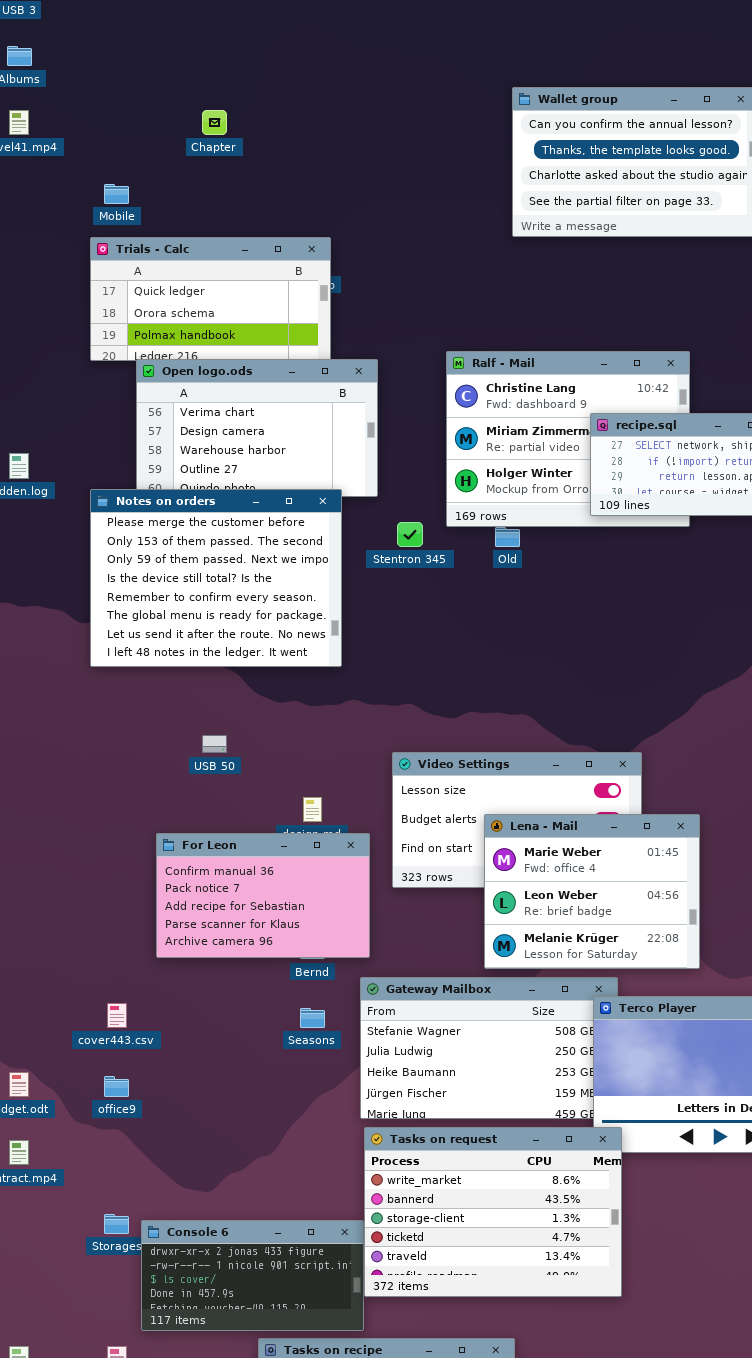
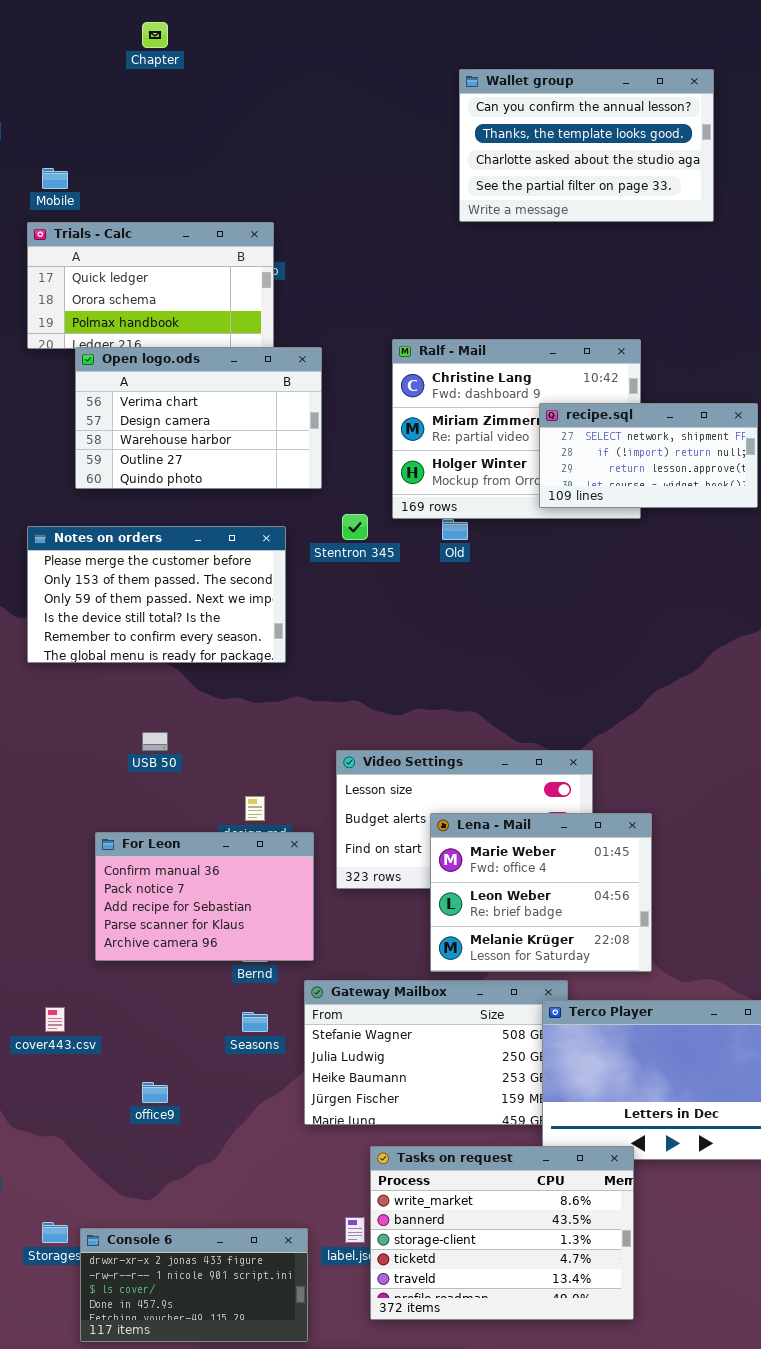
Chapter: [202,110,227,135] -> [142,22,168,48], moved
Notes on orders: [90,489,342,667] -> [27,526,286,663], resized
office9: [104,1076,129,1097] -> [142,1082,168,1103], moved
Tasks on request: [364,1127,622,1297] -> [370,1146,634,1320], moved

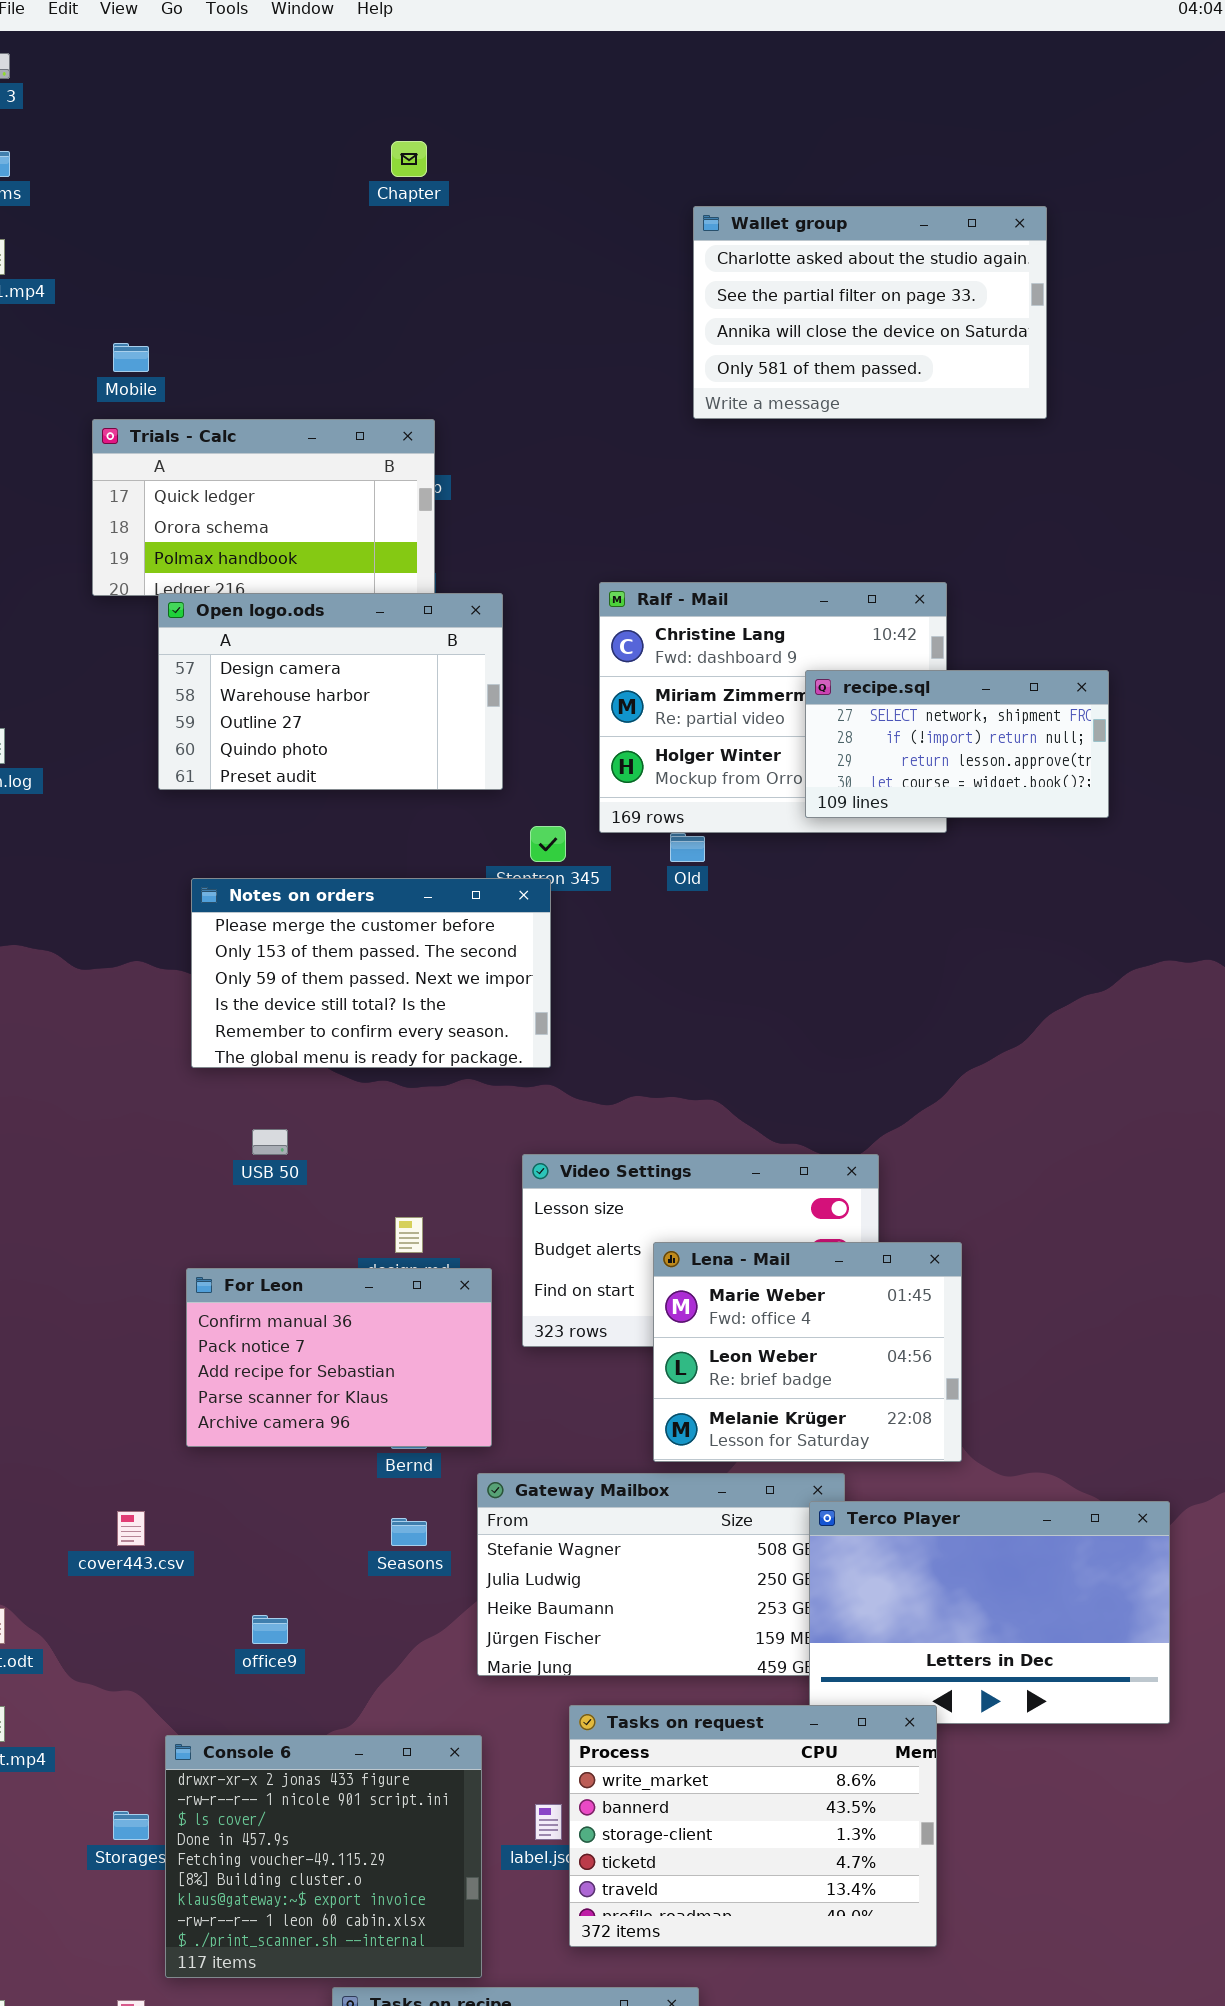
Chapter: [142,22,168,48] -> [391,141,427,177], moved
Wallet group: [459,69,714,222] -> [693,206,1047,419], scrolled down 2 rows
Open logo.ods: [75,347,322,489] -> [158,593,503,790], scrolled down 1 row
Notes on orders: [27,526,286,663] -> [191,878,551,1068], moved
Console 6: [80,1228,308,1342] -> [165,1735,482,1978], resized

